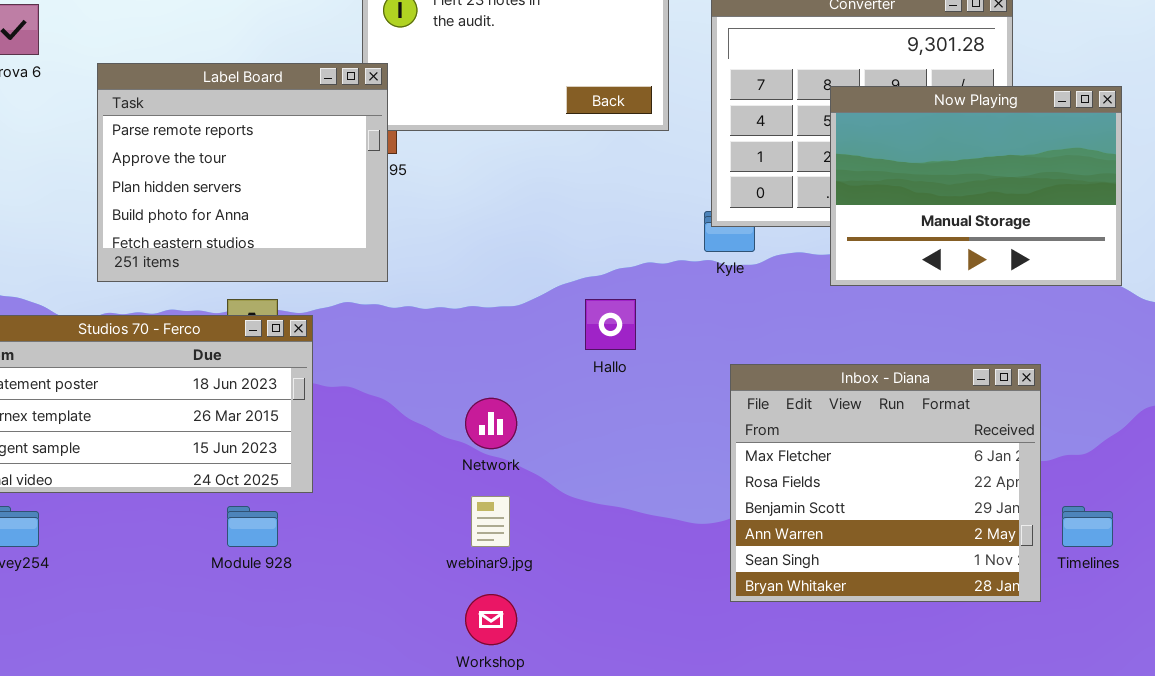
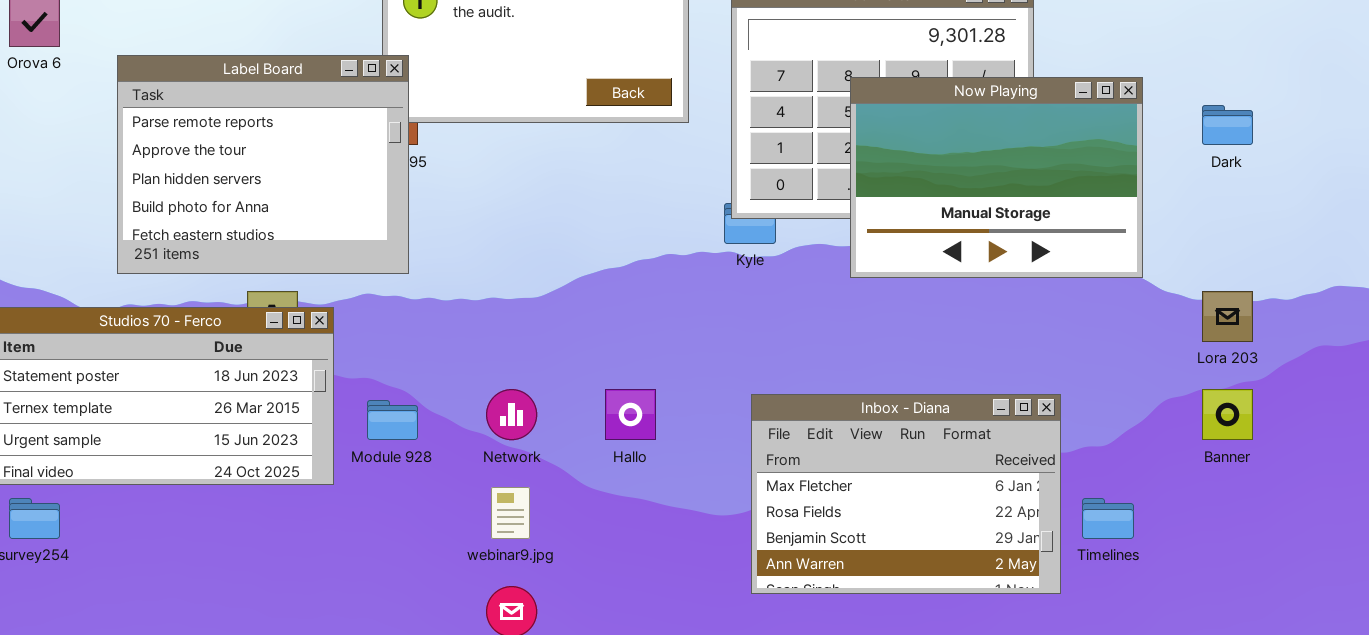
Hallo: [585,299,636,350] -> [605,389,656,440], moved
Inbox - Diana: [730,364,1041,602] -> [751,394,1061,594], resized
Module 928: [227,506,278,547] -> [367,400,418,440], moved

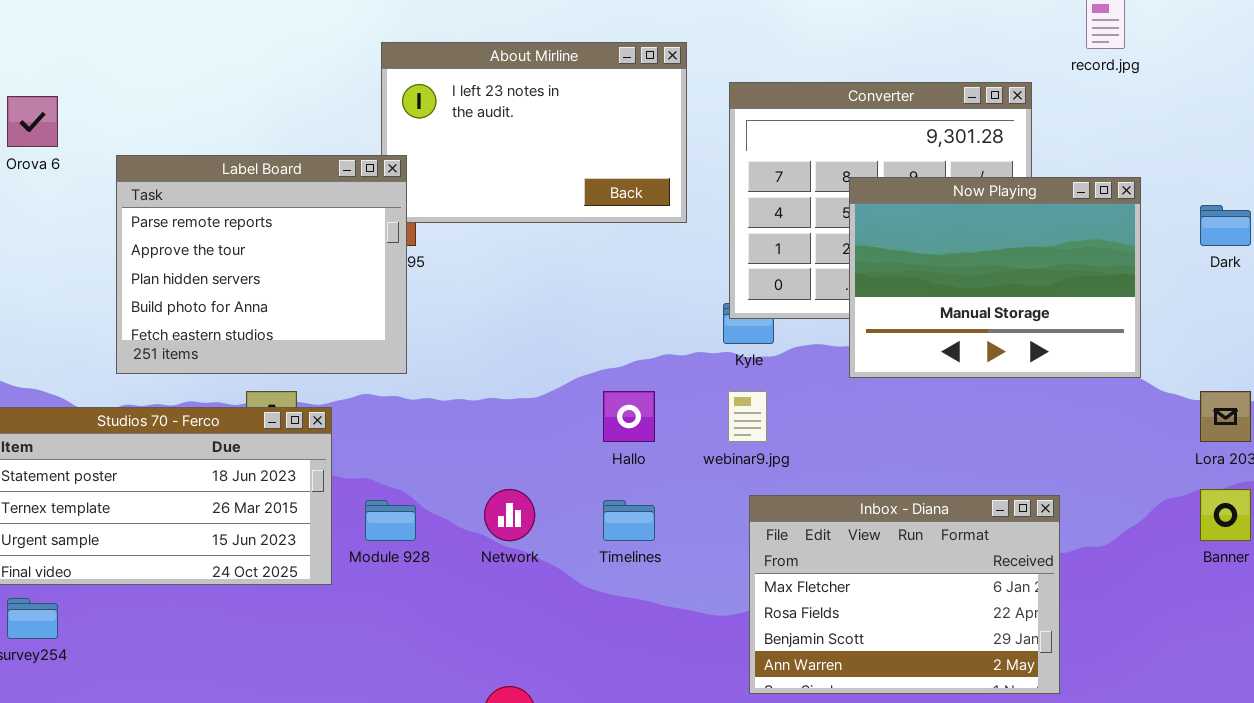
Hallo: [605,389,656,440] -> [603,391,655,442], moved
webinar9.jpg: [491,487,530,539] -> [728,391,767,442], moved
Timelines: [1082,498,1134,539] -> [603,500,655,541], moved

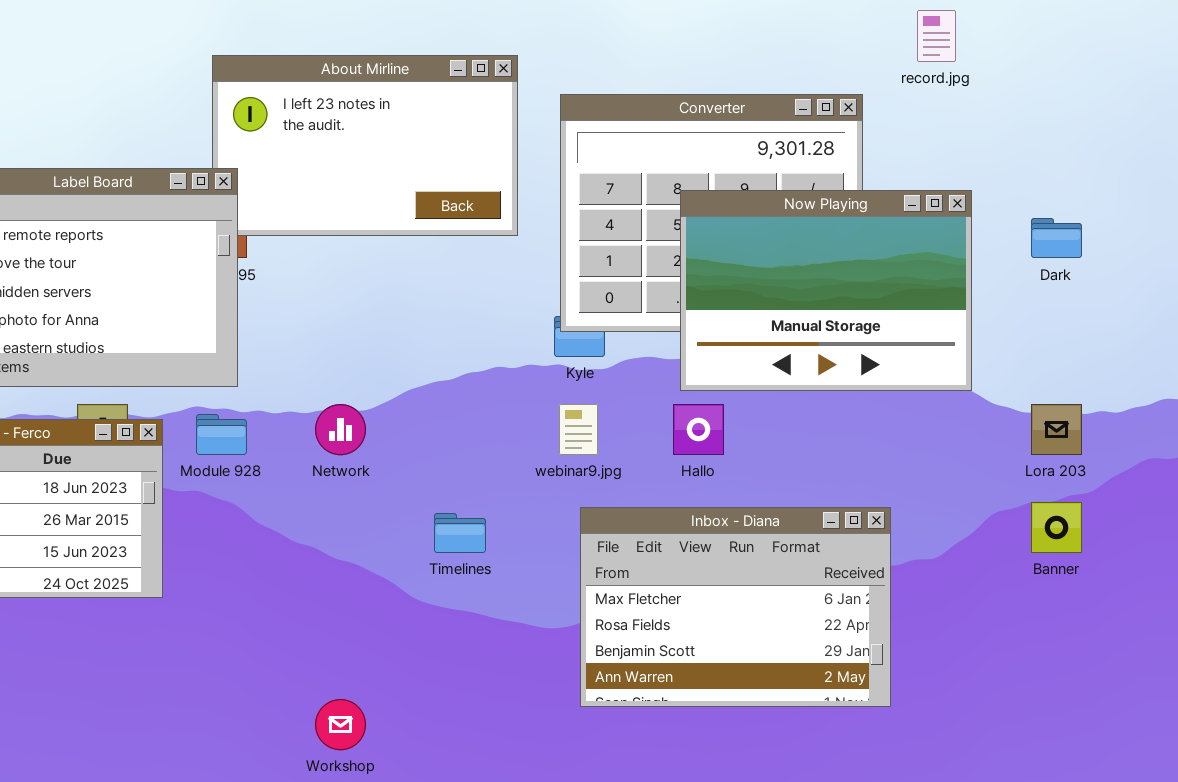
Hallo: [603,391,655,442] -> [673,404,724,455], moved
Network: [484,489,535,541] -> [315,404,366,455], moved
Module 928: [365,500,416,541] -> [196,414,247,455], moved

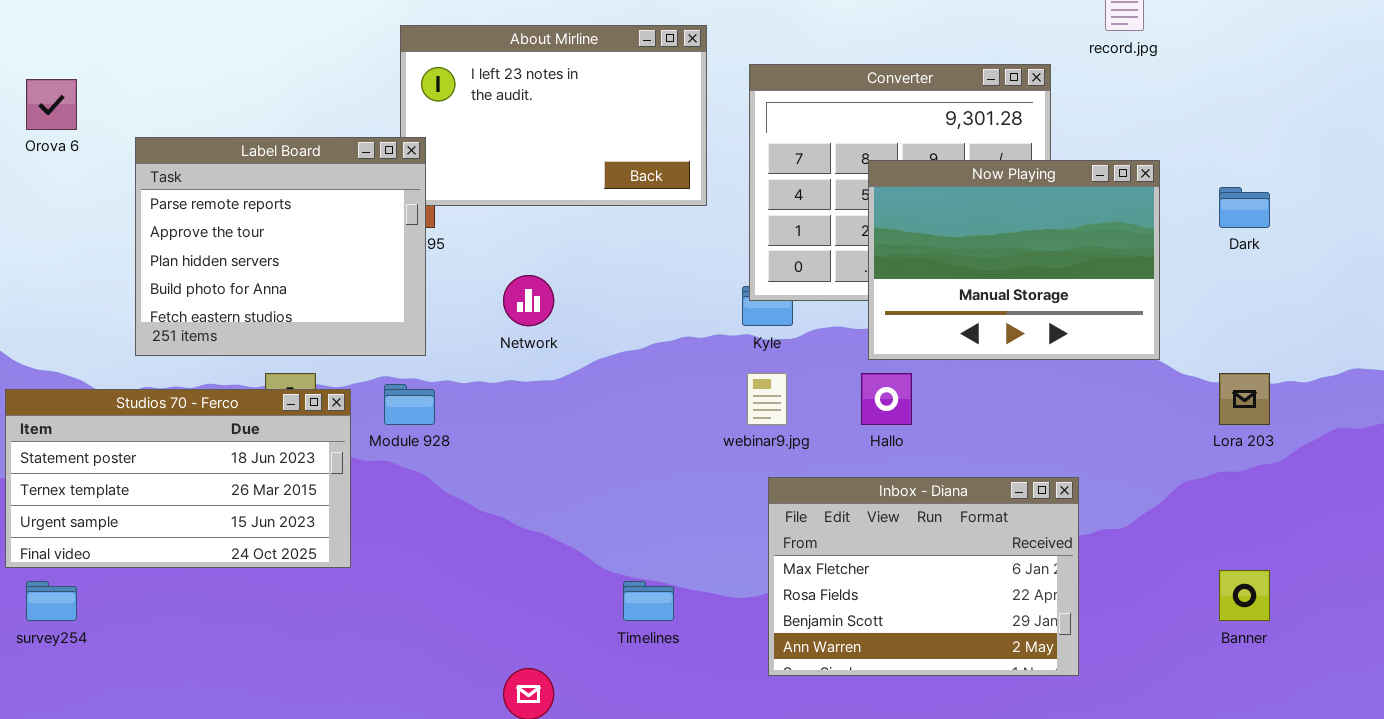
Network: [315,404,366,455] -> [503,275,554,326], moved
Banner: [1031,502,1082,553] -> [1219,570,1270,621], moved
Timelines: [434,513,486,553] -> [623,581,674,621], moved

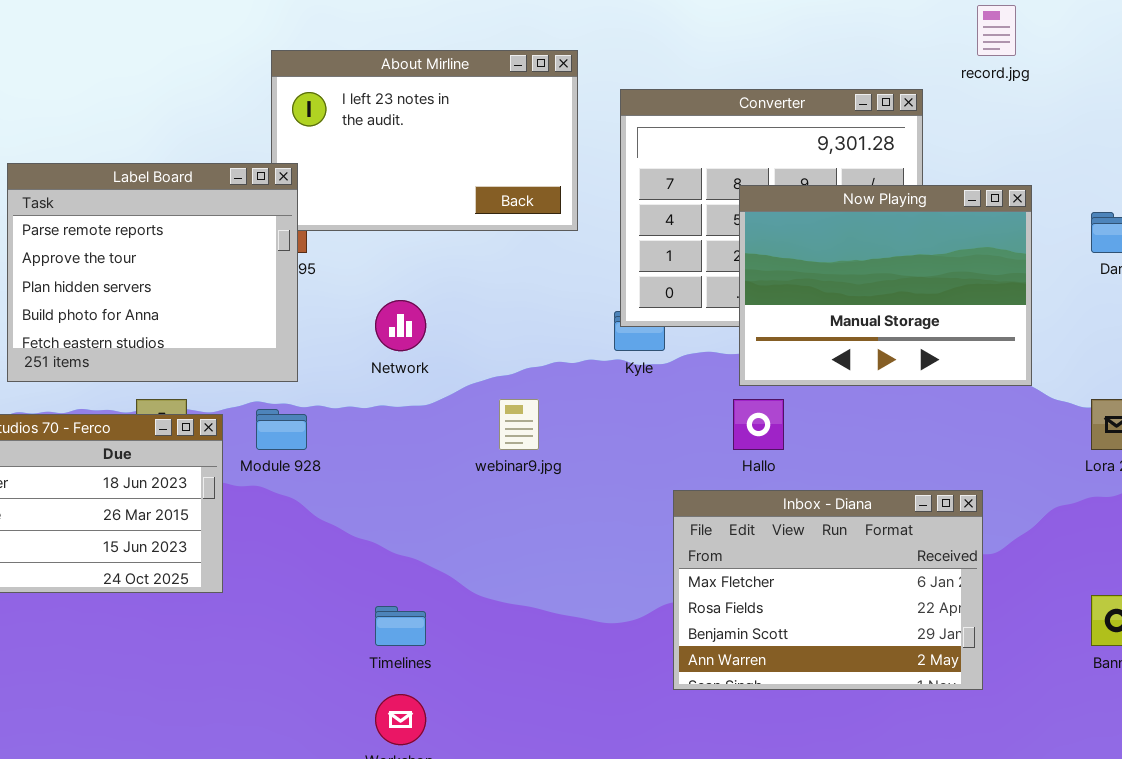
webinar9.jpg: [747,373,787,425] -> [499,399,539,450], moved
Inbox - Diana: [768,477,1079,676] -> [673,490,983,690], moved
Timelines: [623,581,674,621] -> [375,606,426,646], moved

